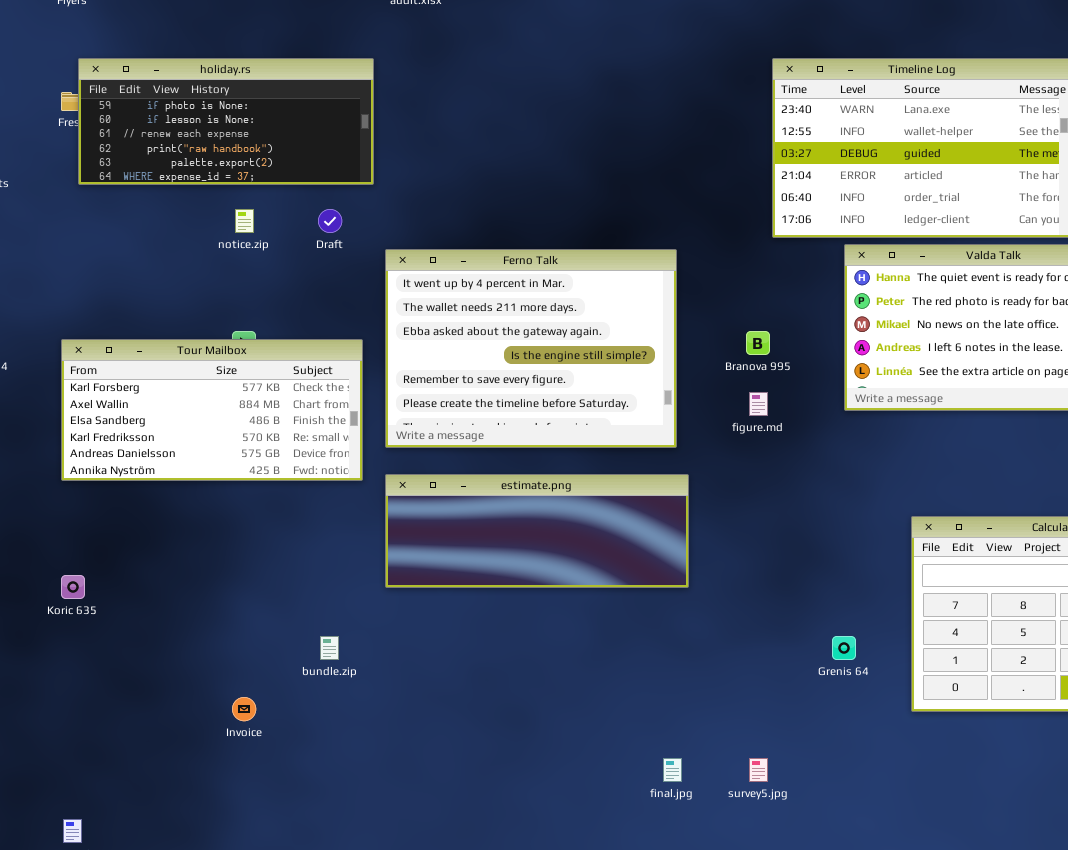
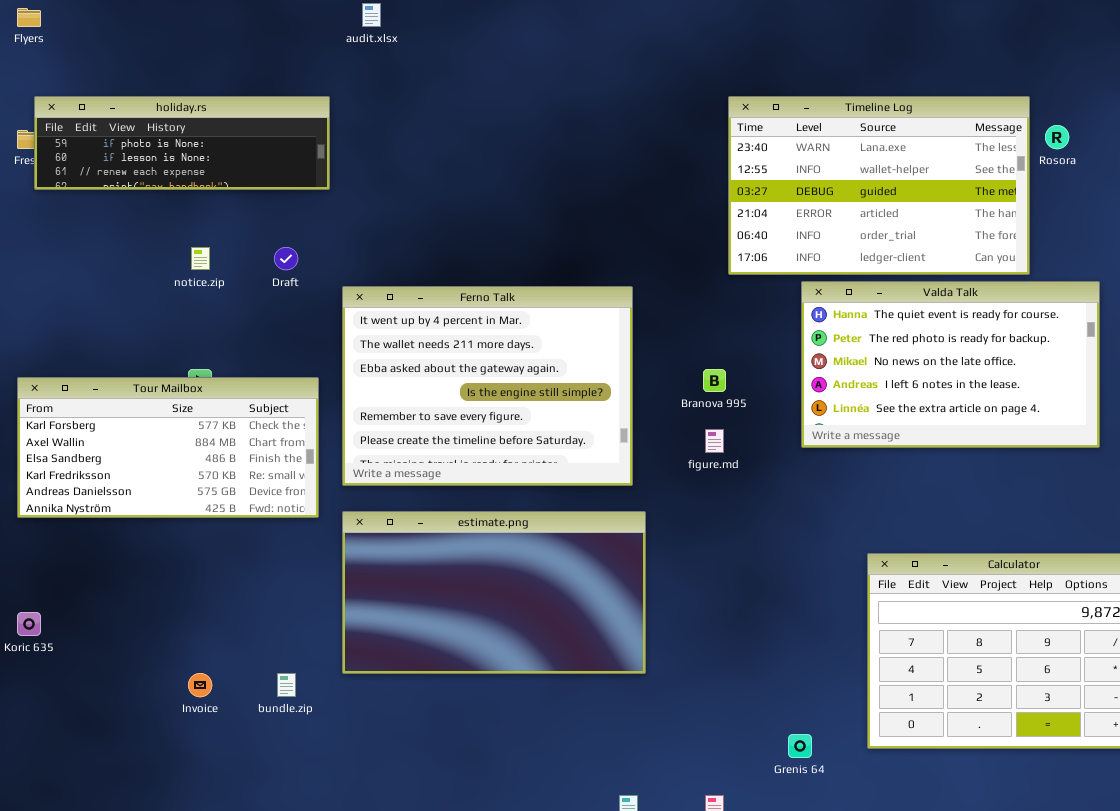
holiday.rs: [78,58,374,185] -> [34,96,330,190], resized
estimate.png: [385,474,689,588] -> [342,511,646,674], resized
Grenis 64: [832,636,856,660] -> [788,734,812,758], moved
Invoice: [232,697,256,721] -> [188,673,212,697], moved

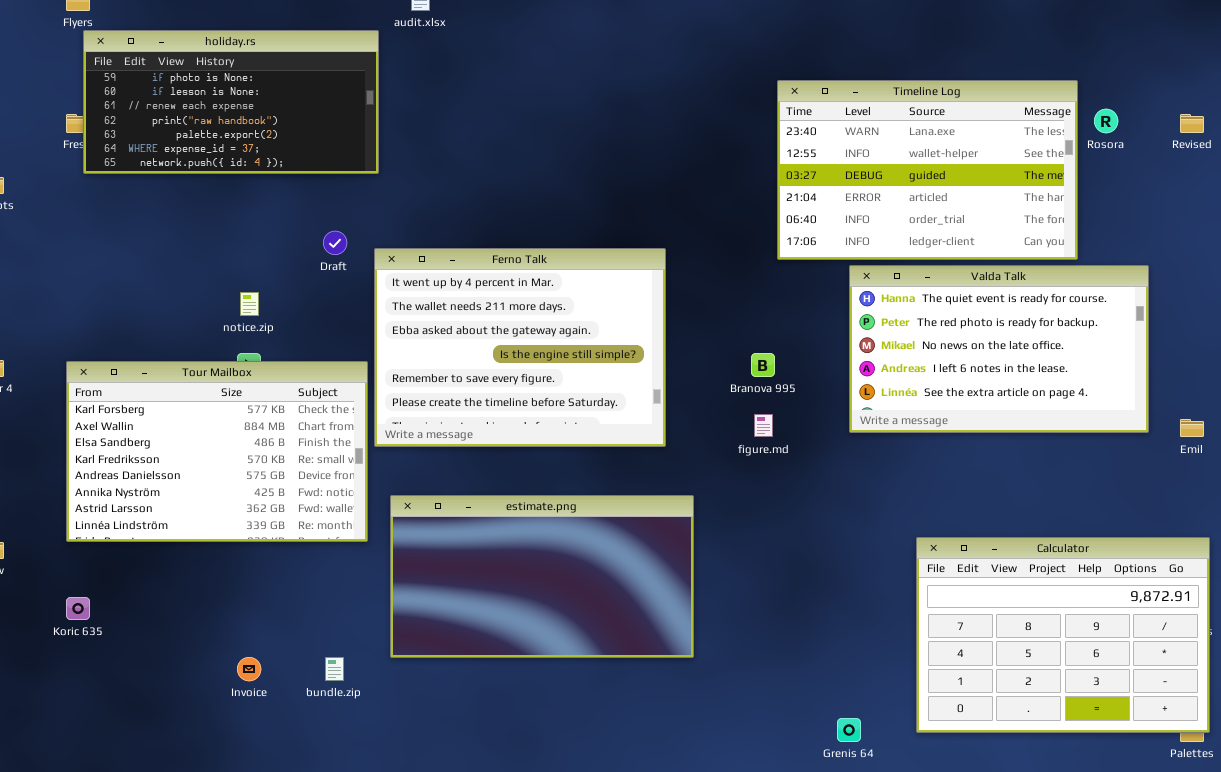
holiday.rs: [34,96,330,190] -> [83,30,379,174], resized
notice.zip: [191,247,210,270] -> [240,292,259,316], moved
Ferno Talk: [342,286,633,486] -> [374,248,666,447], moved
Tour Mailbox: [17,377,319,518] -> [66,361,368,542], resized

